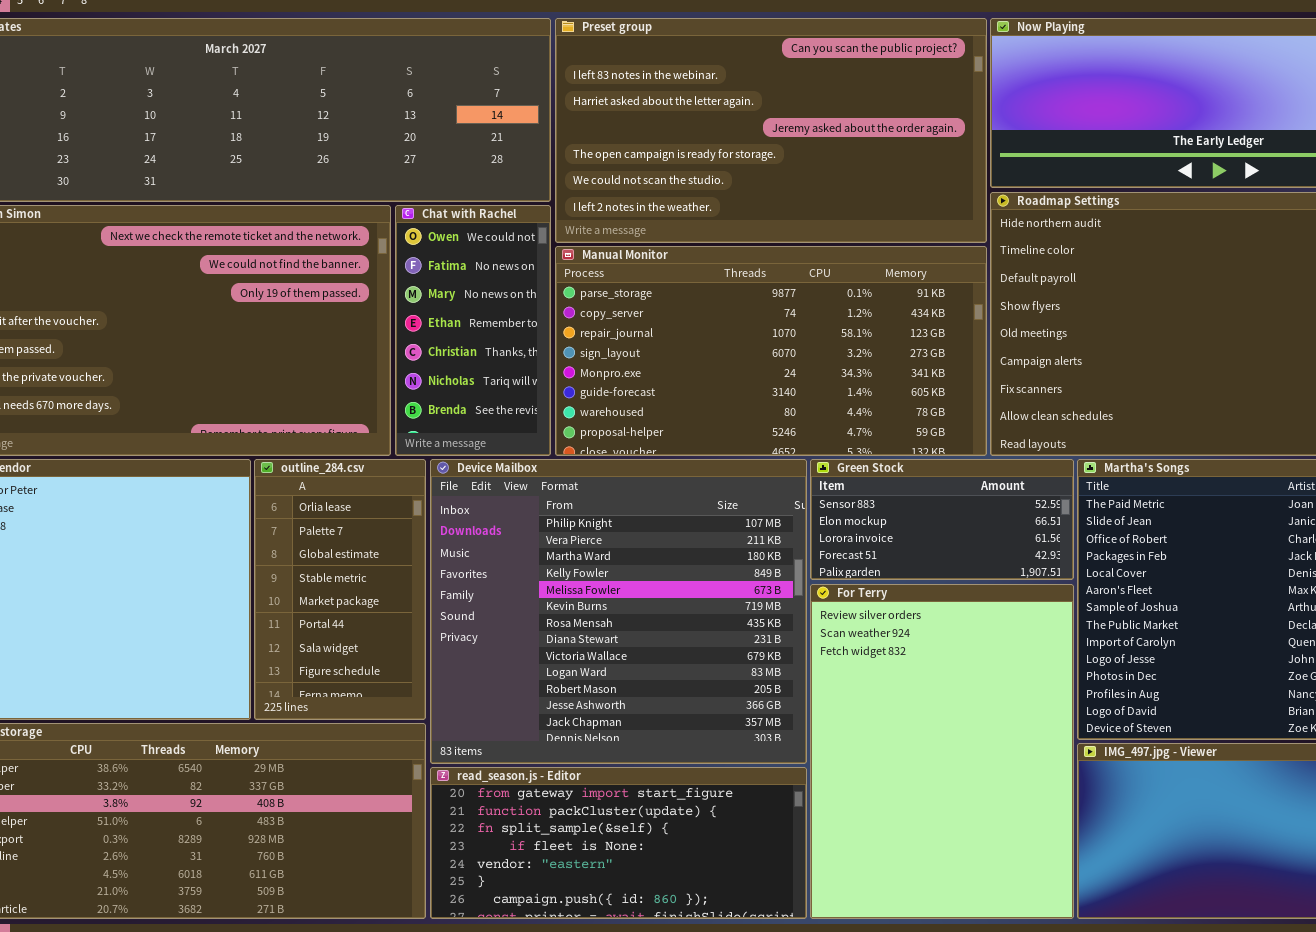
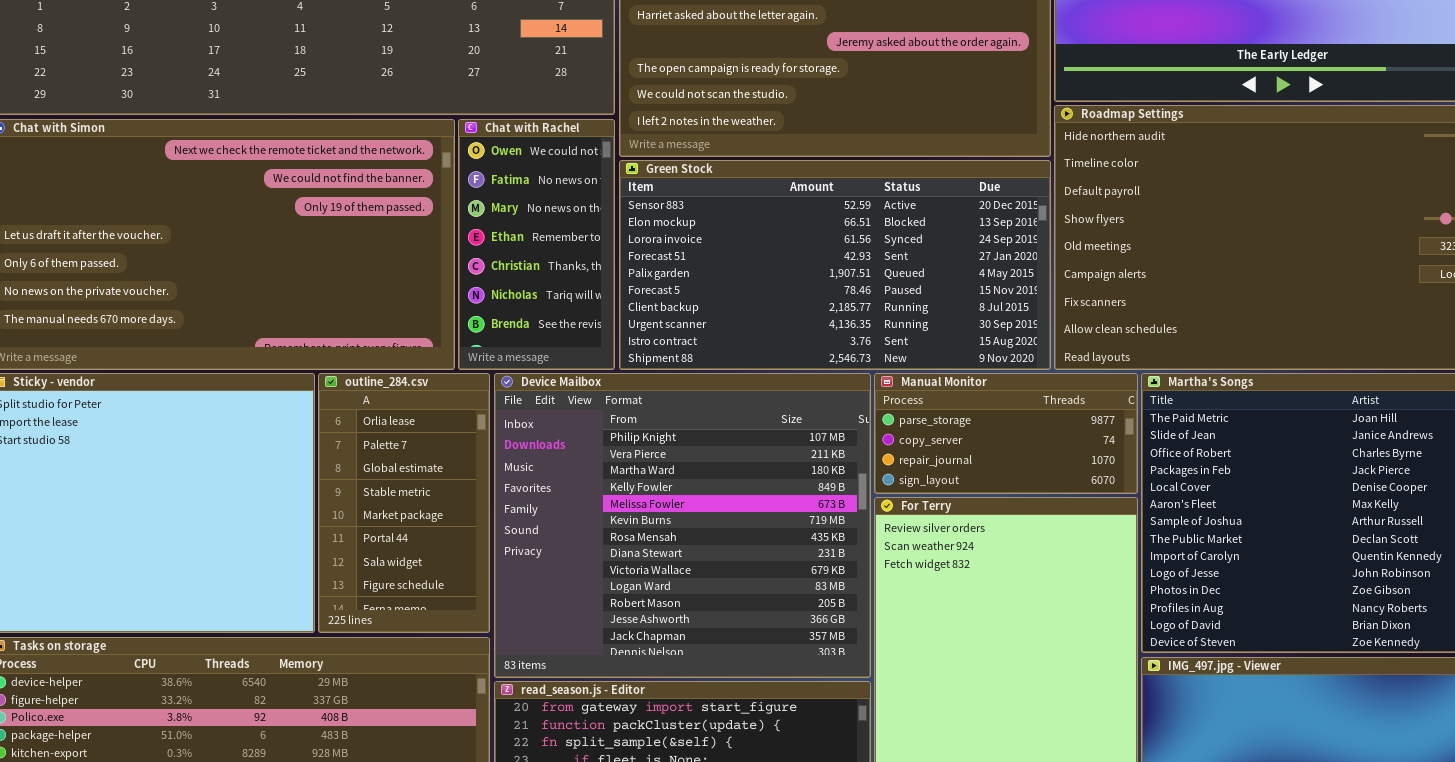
Manual Monitor: [555,246,987,456] -> [874,373,1138,494], moved, resized
Green Stock: [810,459,1074,580] -> [619,160,1051,370], moved, resized

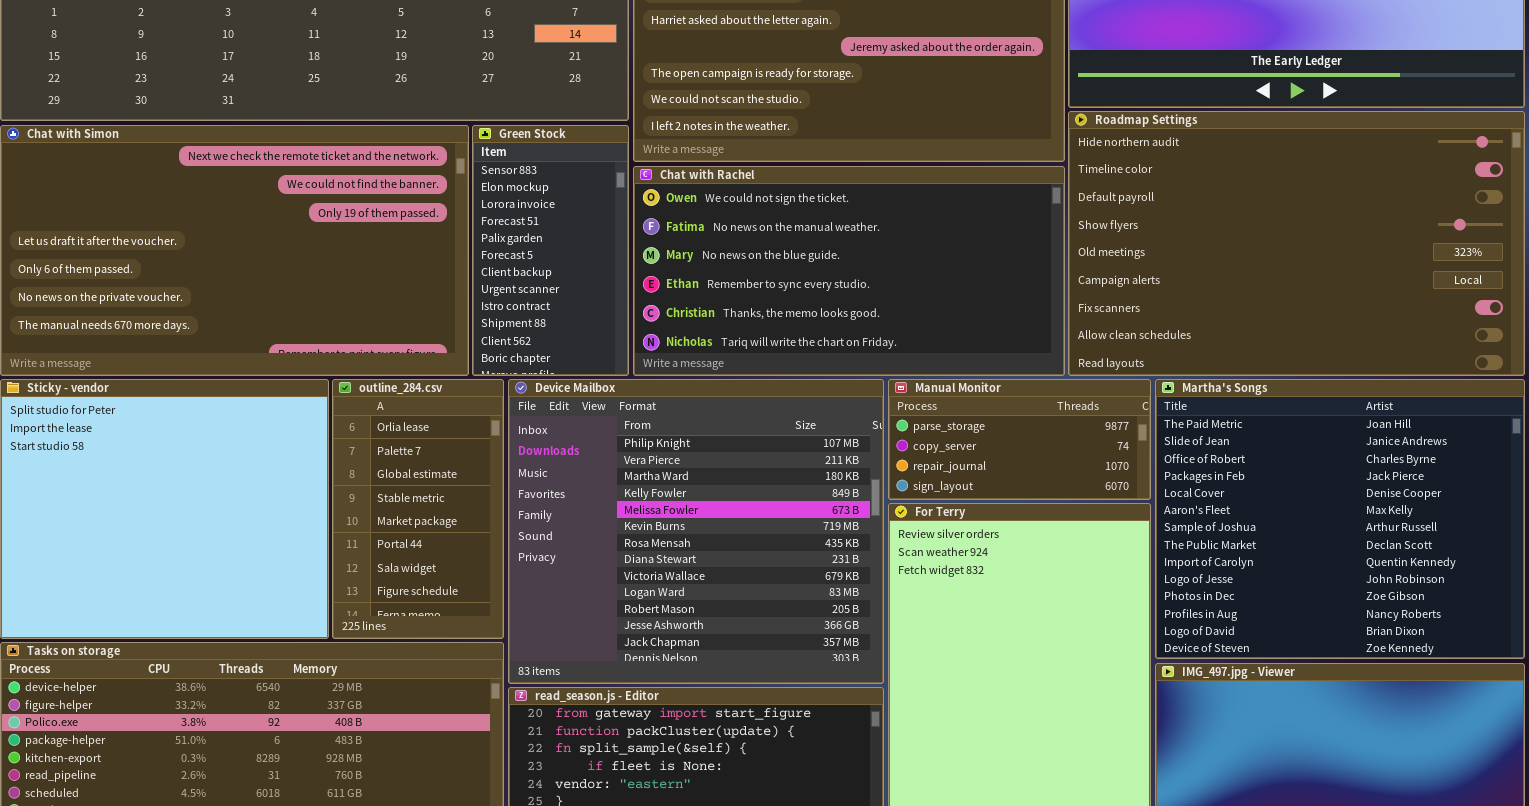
Chat with Rachel: [458,119,615,370] -> [633,166,1065,376], moved, resized
Green Stock: [619,160,1051,370] -> [472,125,629,376], moved, resized

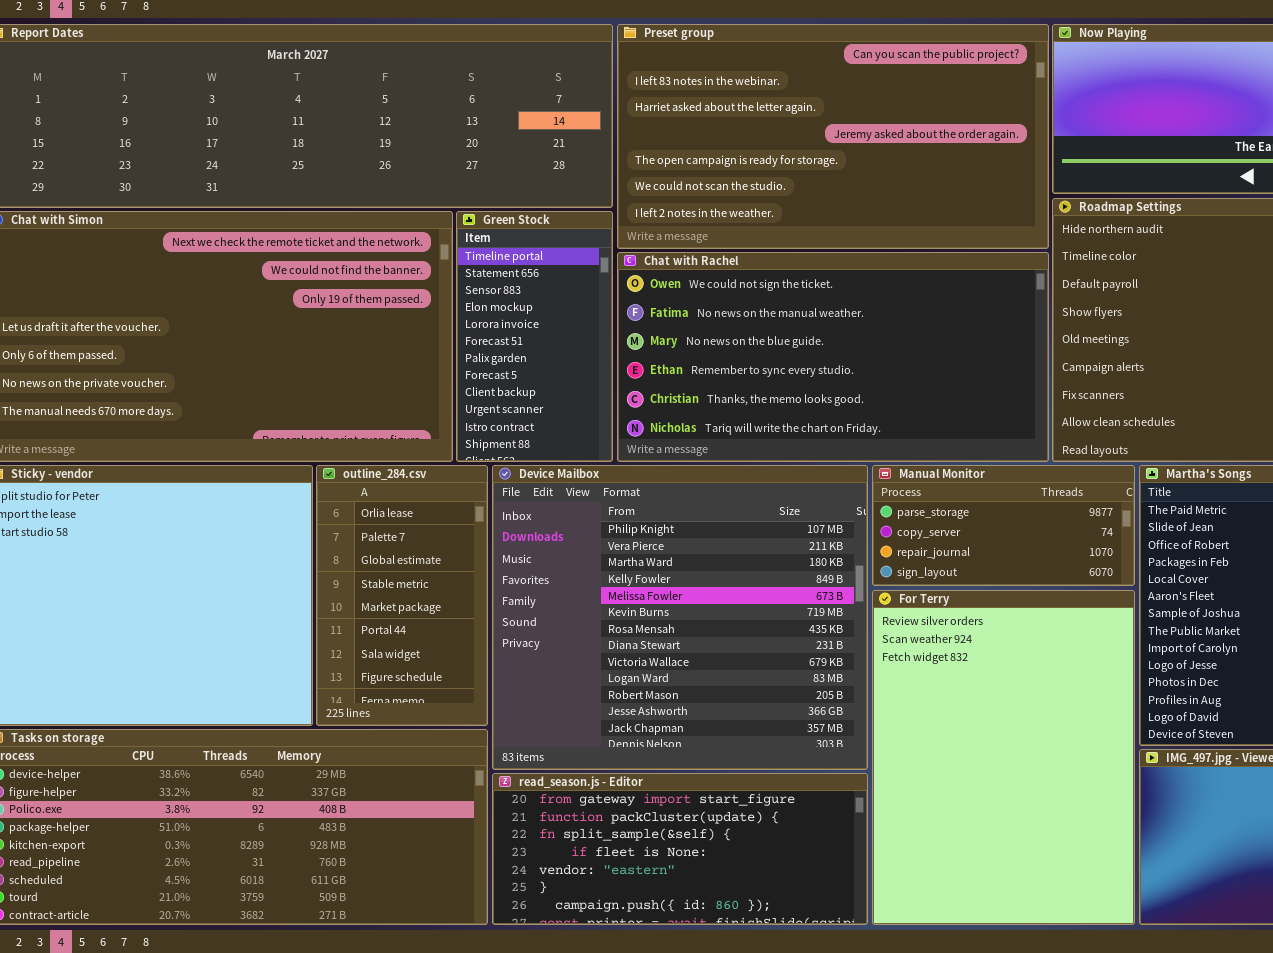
Green Stock: [472,125,629,376] -> [456,211,613,462], scrolled up 2 rows

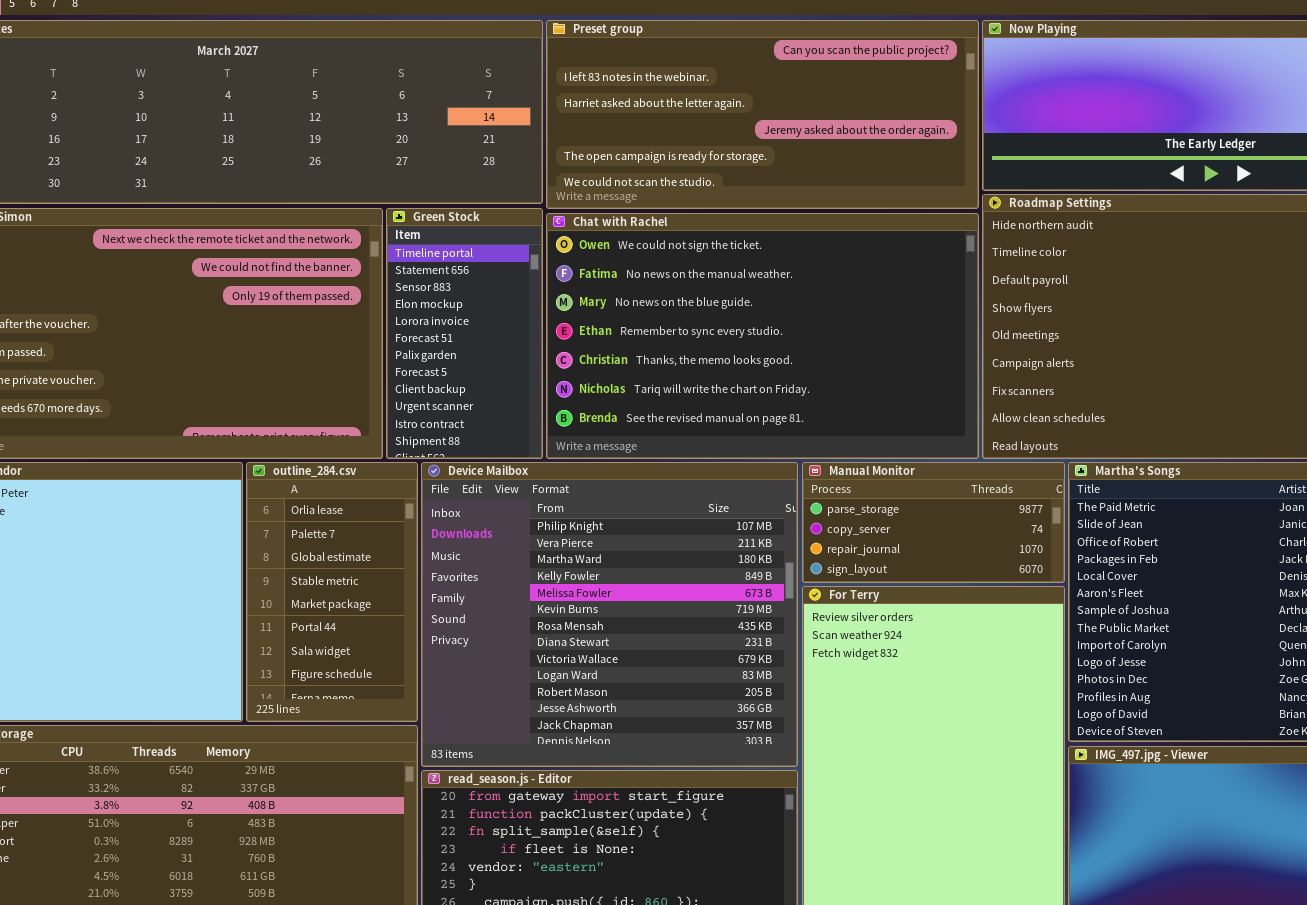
Preset group: [617,24,1049,249] -> [546,20,979,209], resized
Chat with Rachel: [617,252,1049,462] -> [546,213,979,459], resized

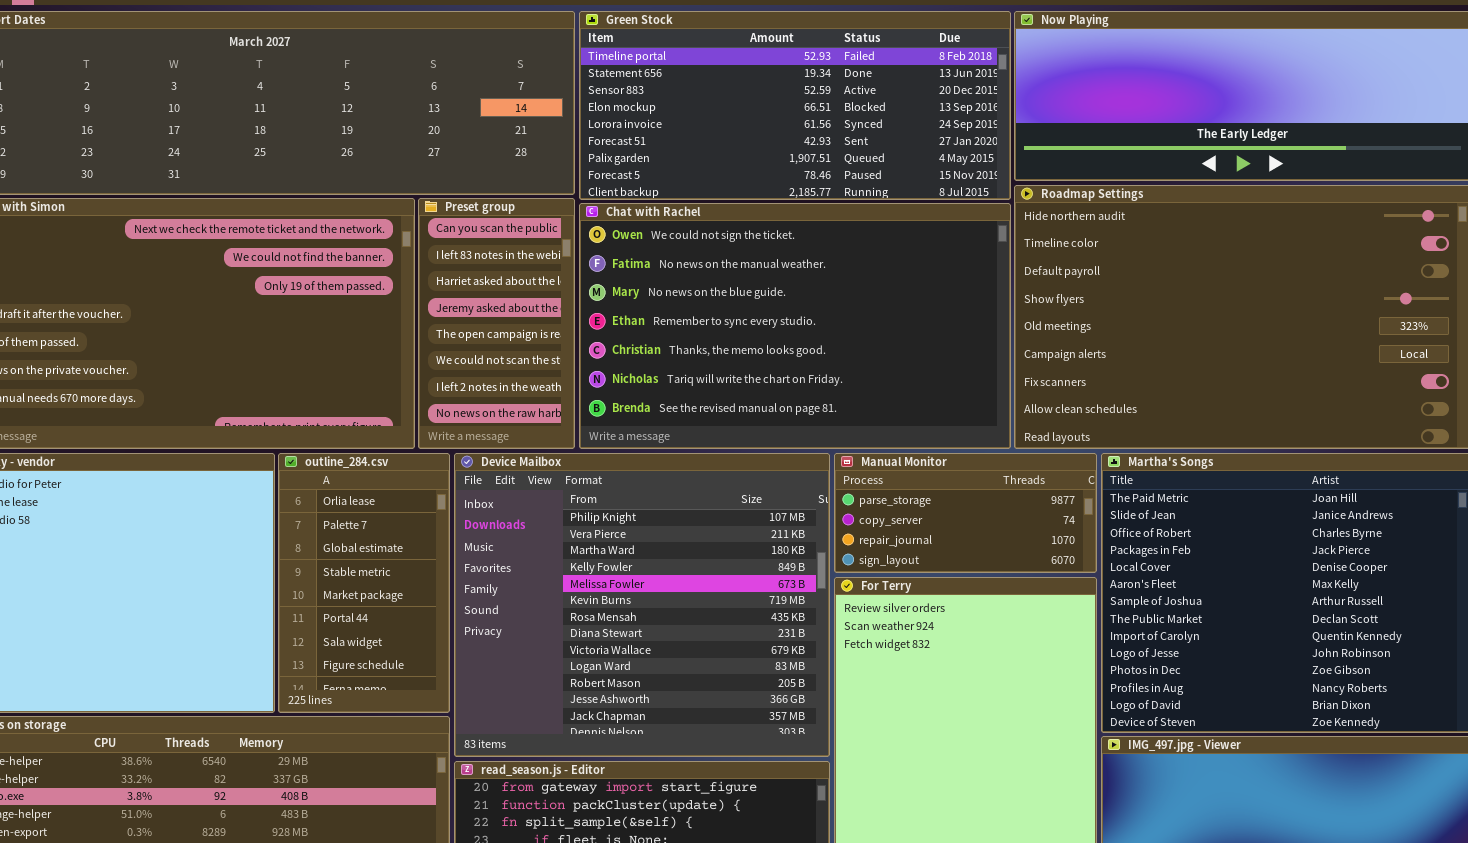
Preset group: [546,20,979,209] -> [418,198,575,449], moved, resized
Green Stock: [386,208,543,459] -> [579,11,1011,200], moved, resized

